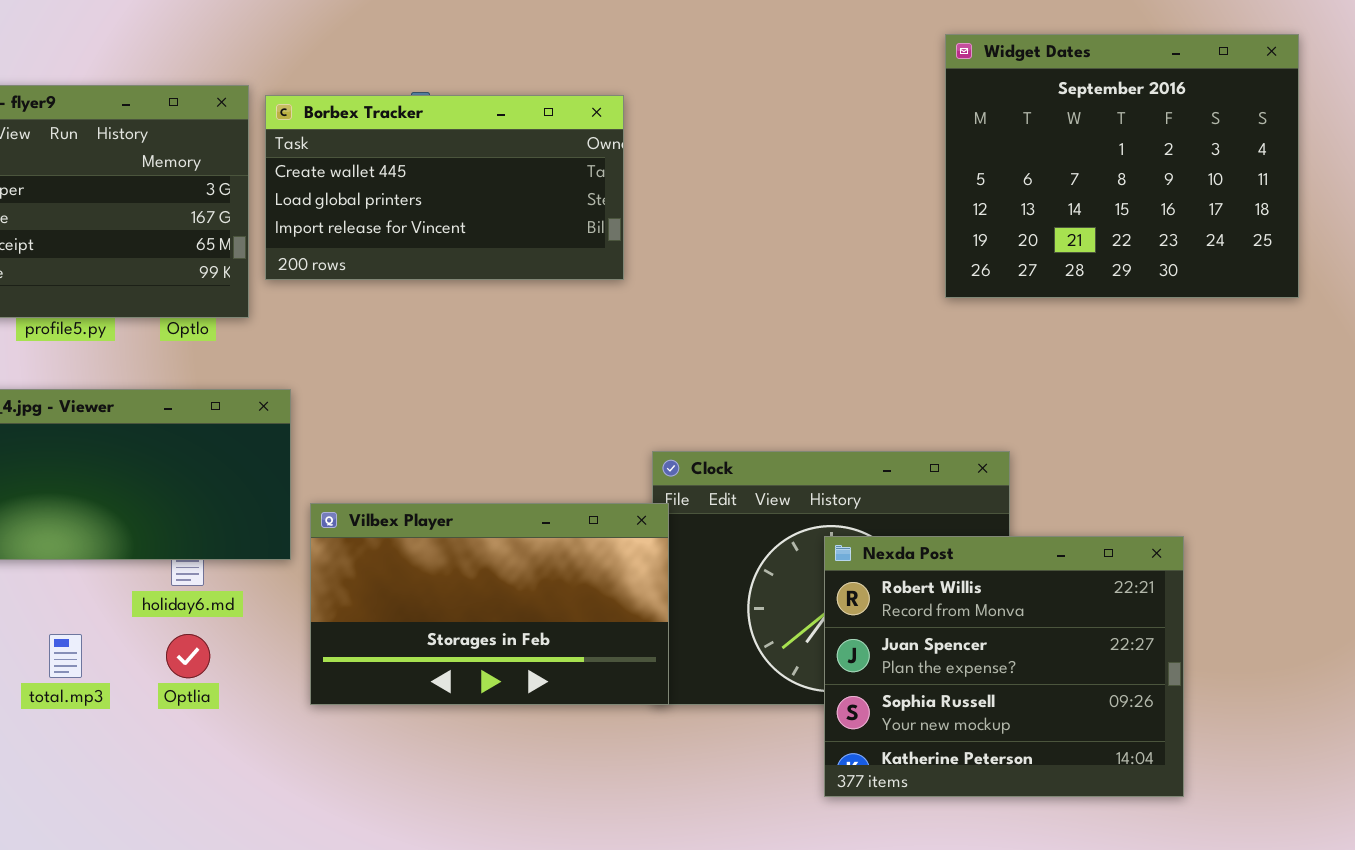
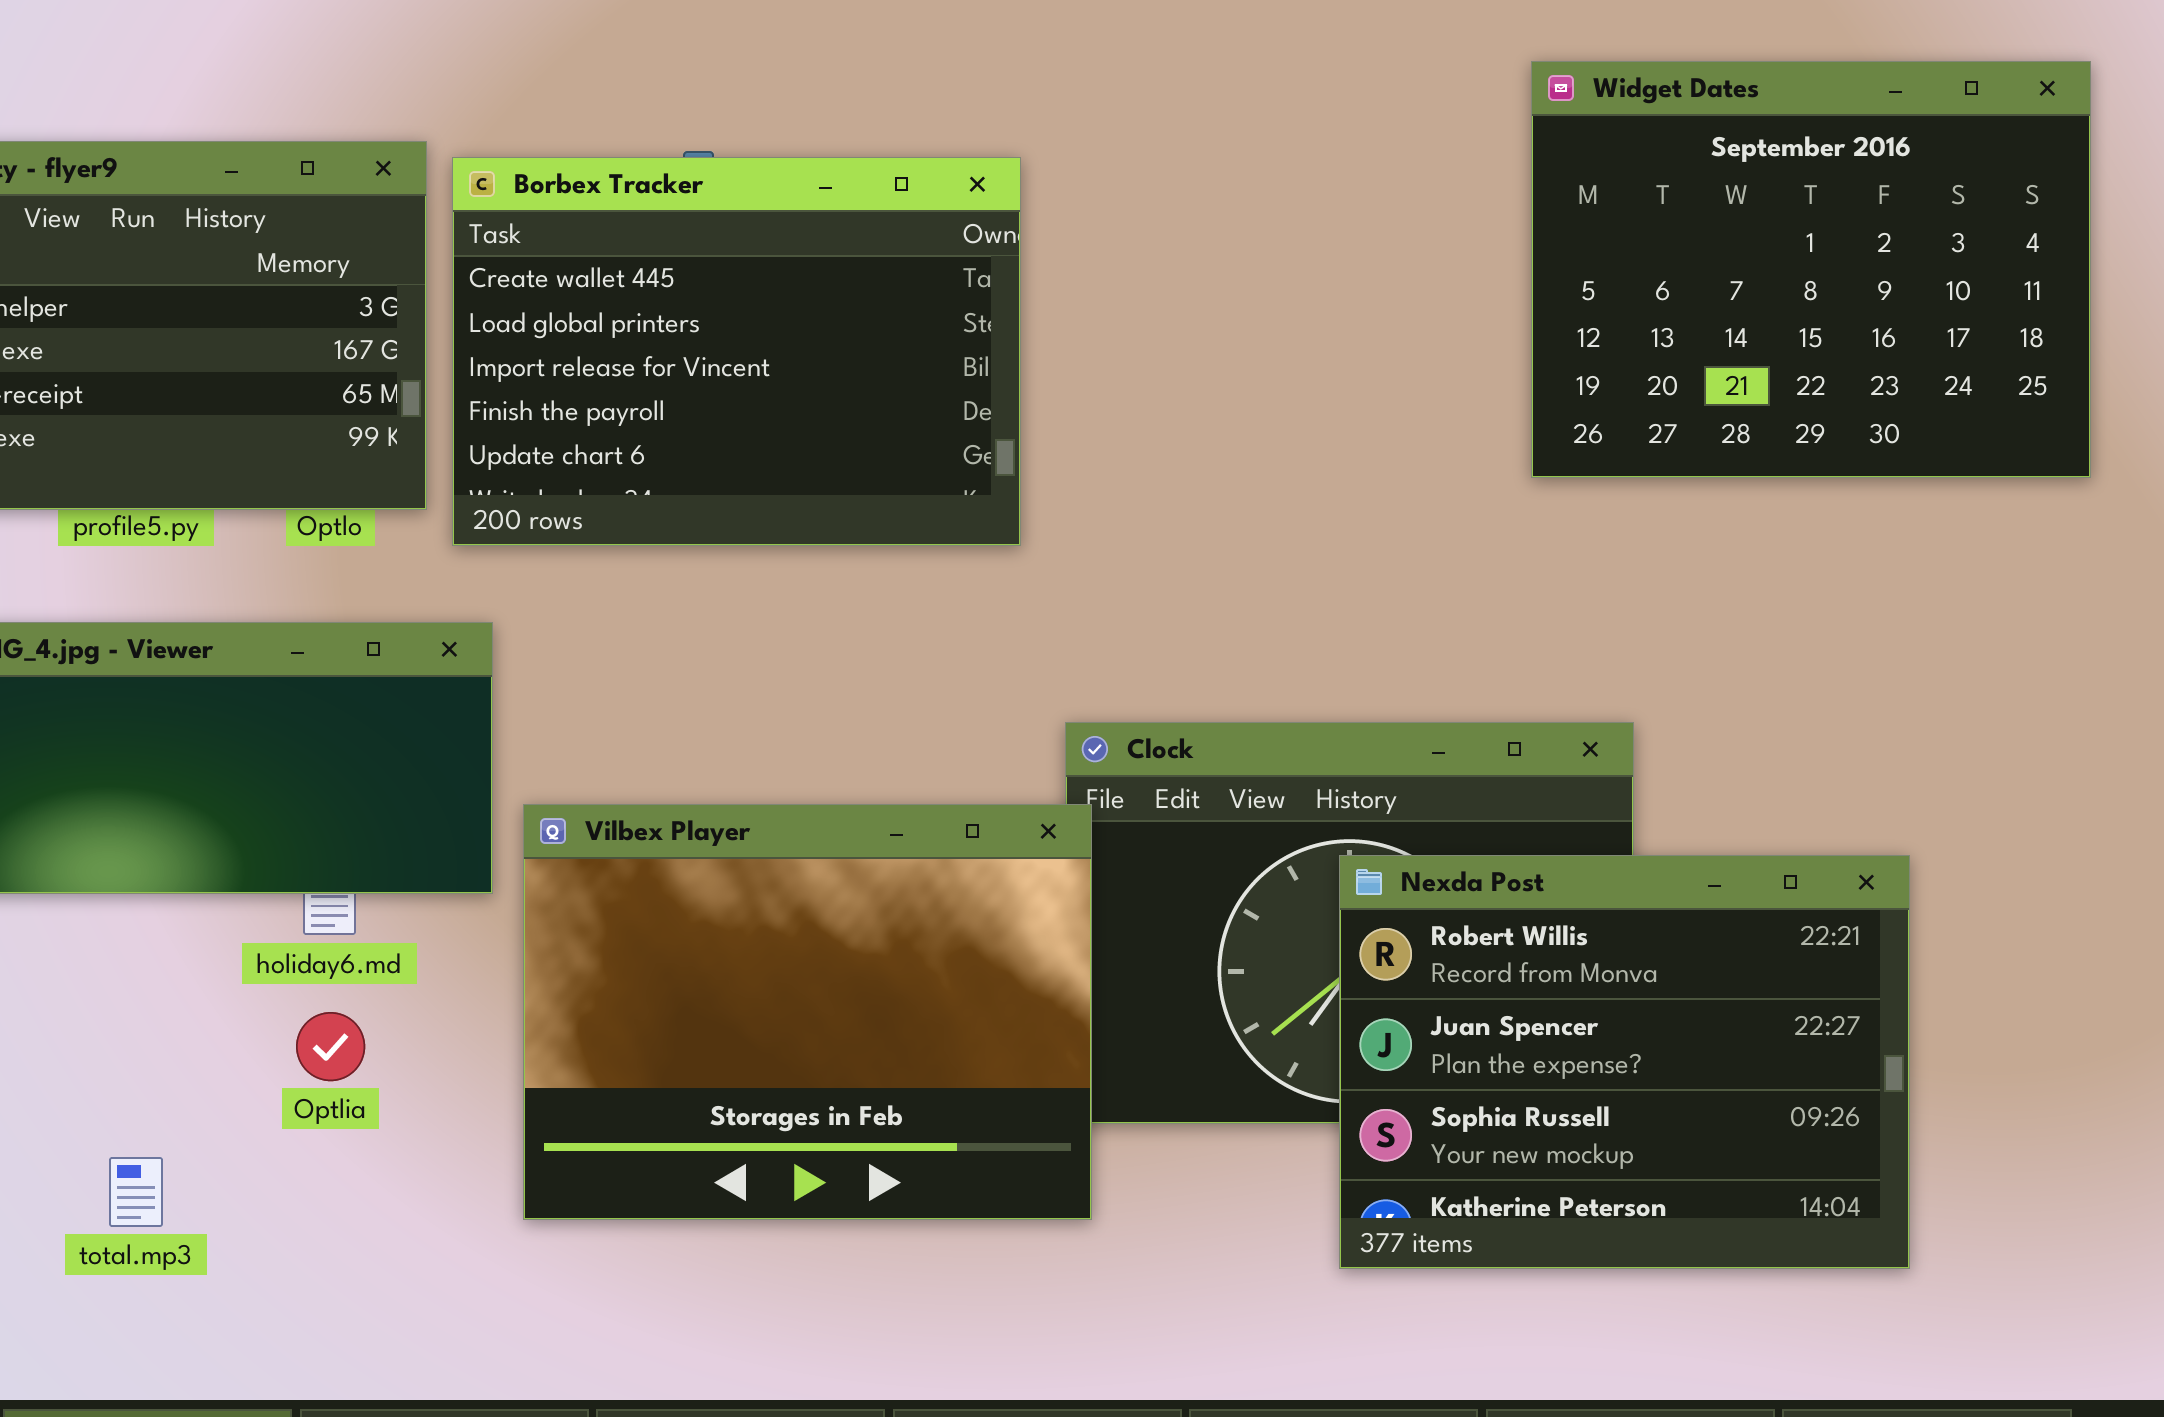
Borbex Tracker: [265,95,624,280] -> [452,157,1021,546], resized
Vilbex Player: [310,503,669,705] -> [523,804,1092,1220], resized
total.mp3: [49,634,82,678] -> [109,1157,163,1227], moved

